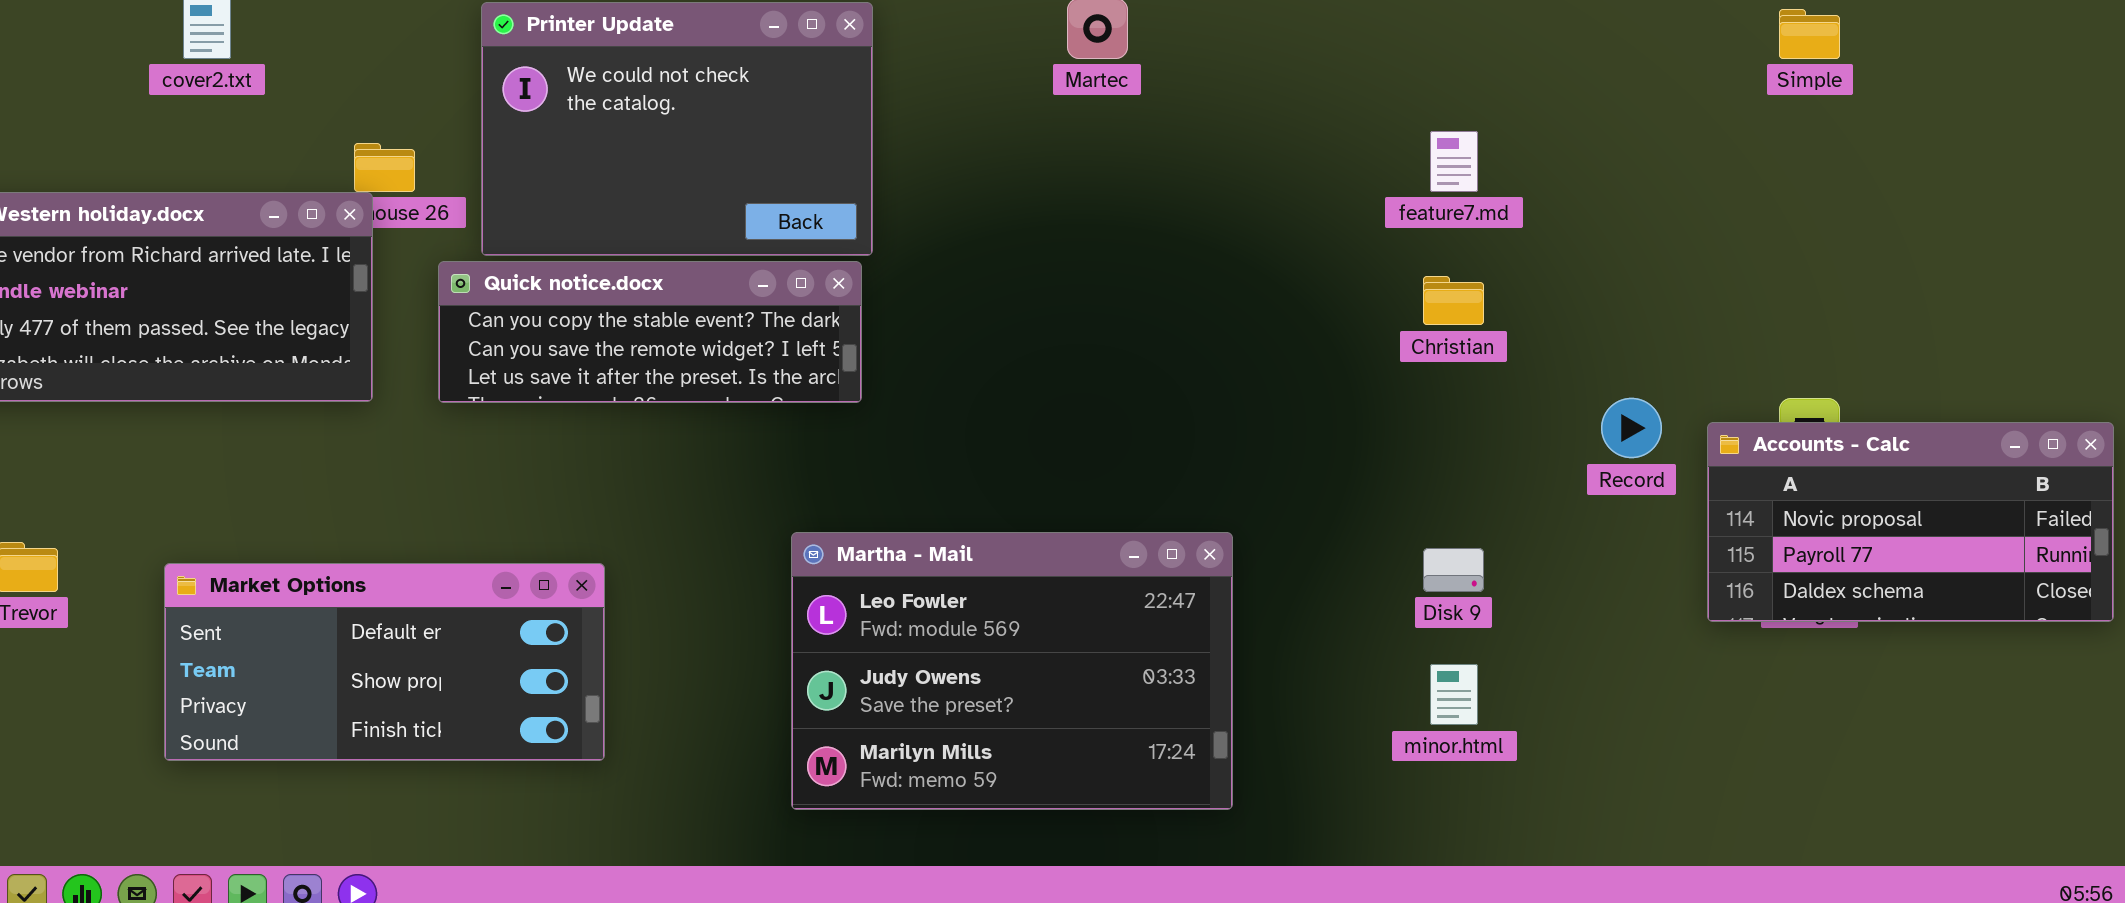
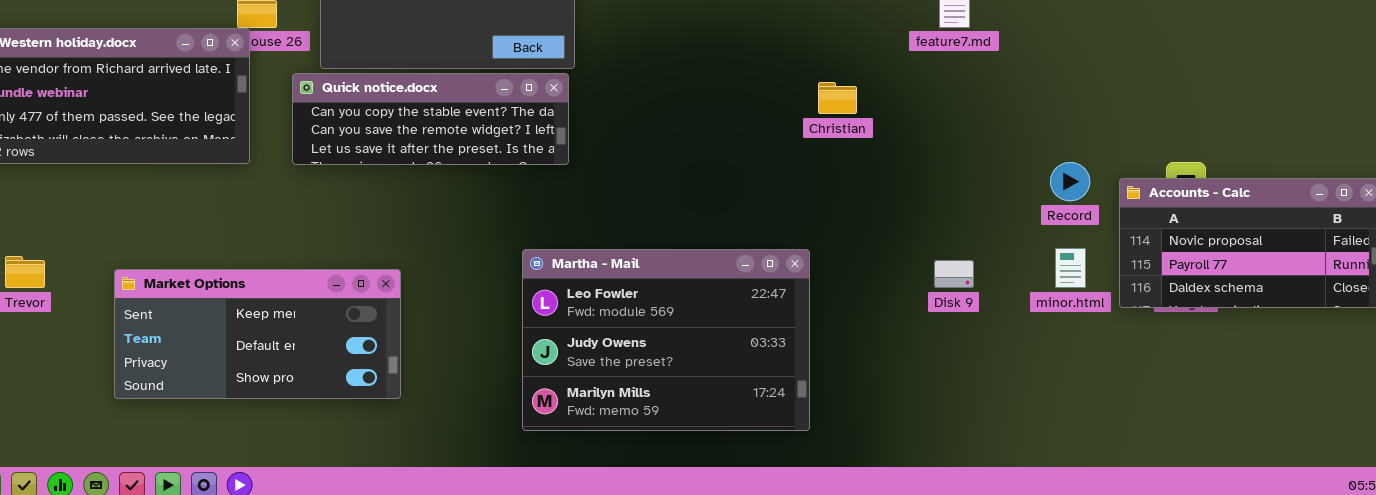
Christian: [1423,276,1484,325] -> [818,82,857,114], moved
Market Options: [164,563,605,761] -> [114,269,401,399], scrolled up 1 row
minor.html: [1430,664,1478,725] -> [1055,248,1086,288], moved

